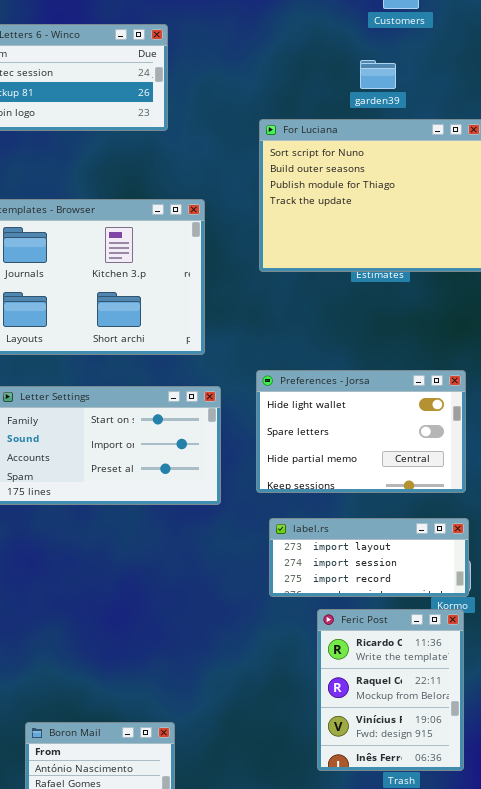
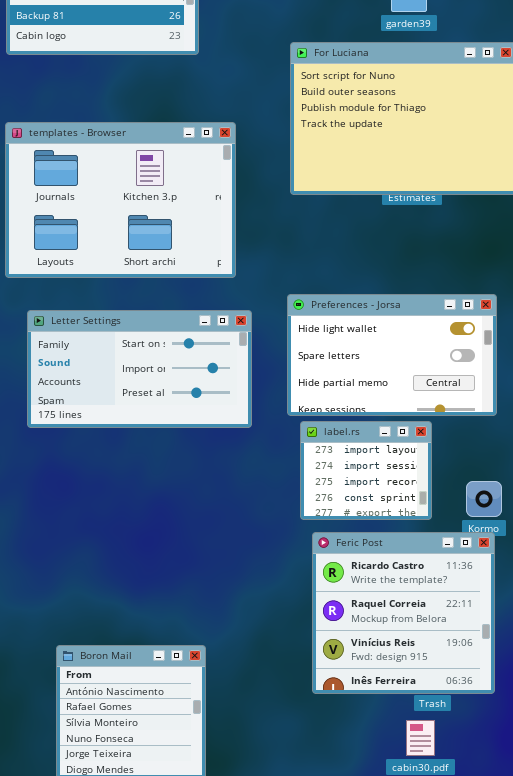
label.rs: [269,518,469,597] -> [300,421,432,520], resized
Feric Post: [317,609,464,771] -> [312,532,495,694], resized

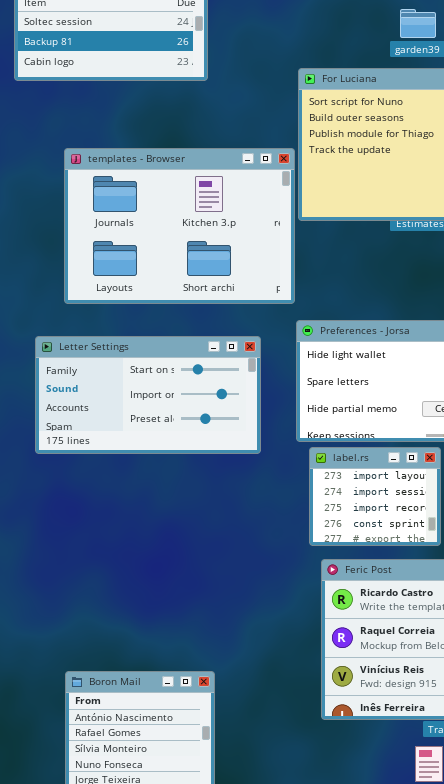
templates - Browser: [5,122,236,278] -> [64,148,295,304], moved

